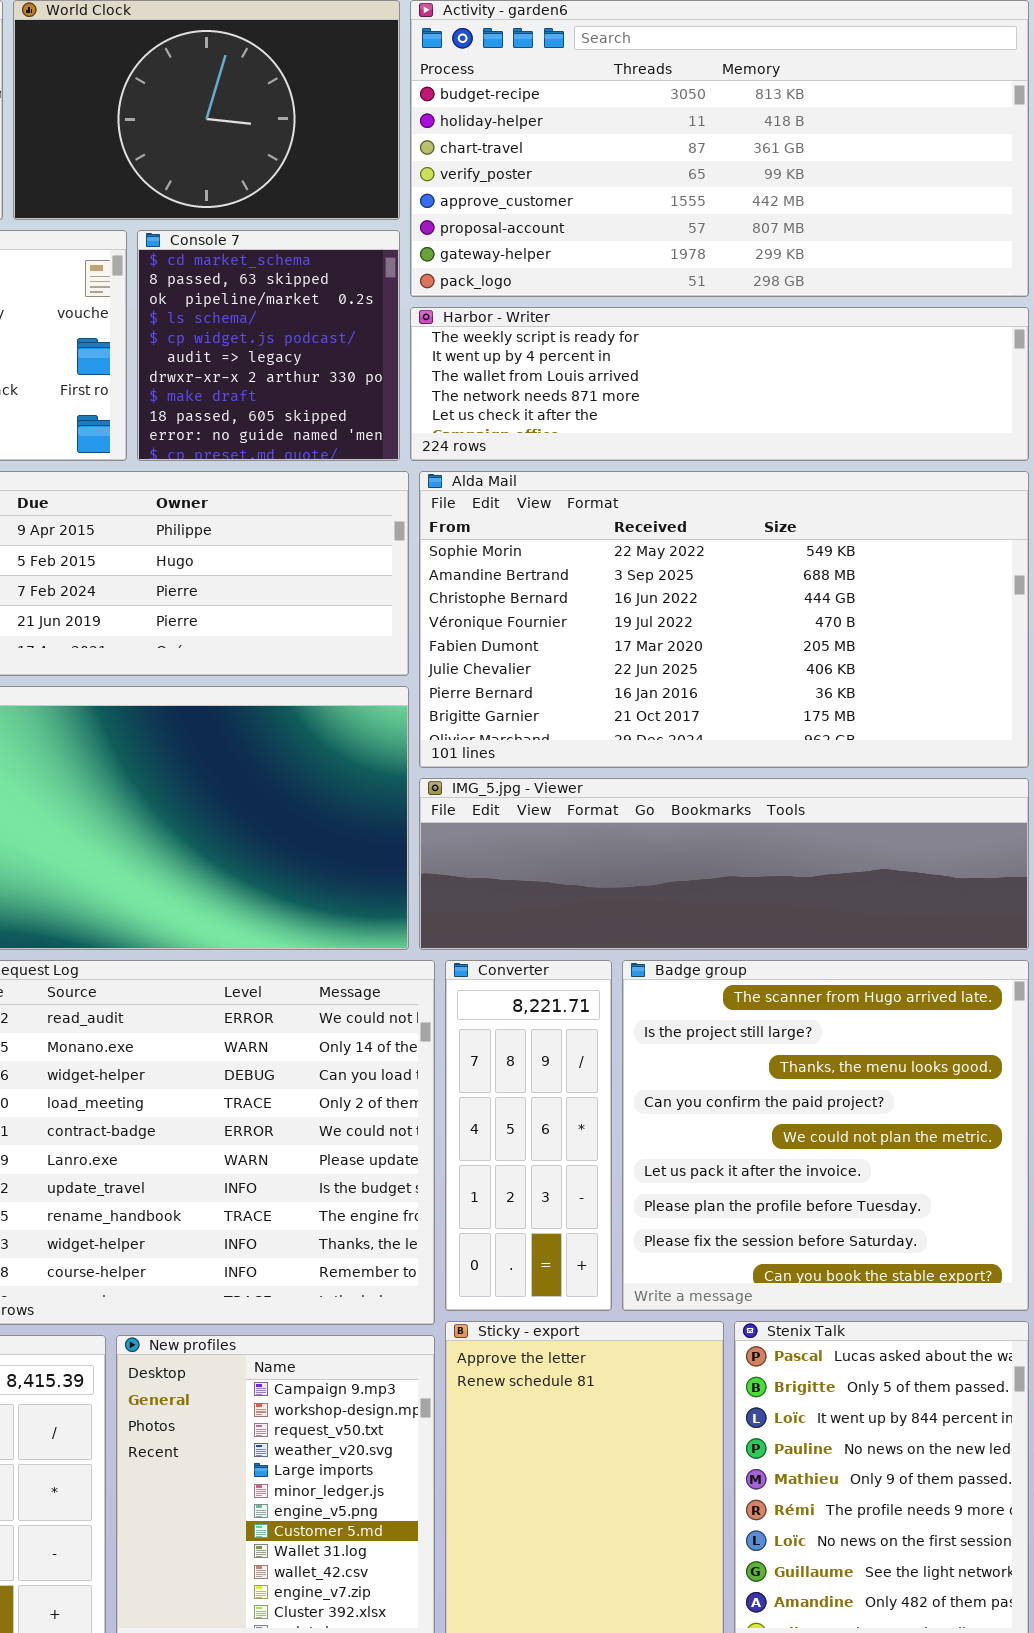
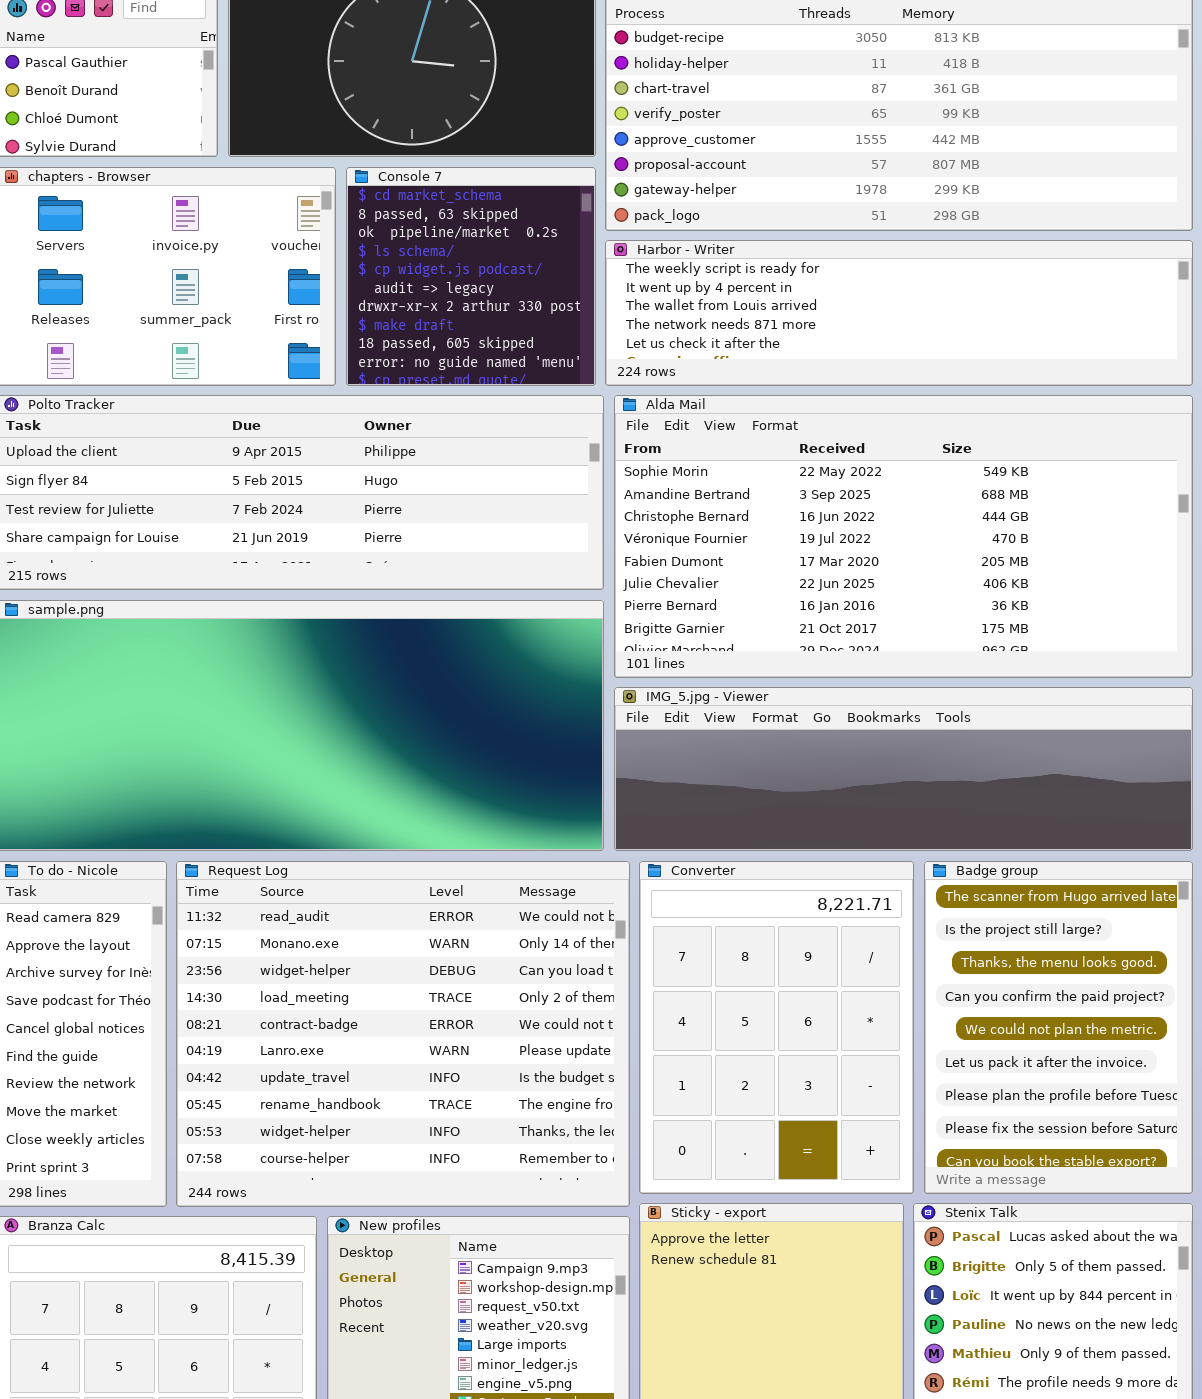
Converter: [445,960,612,1311] -> [639,861,914,1194], resized
Badge group: [622,960,1029,1311] -> [924,861,1193,1194], resized

